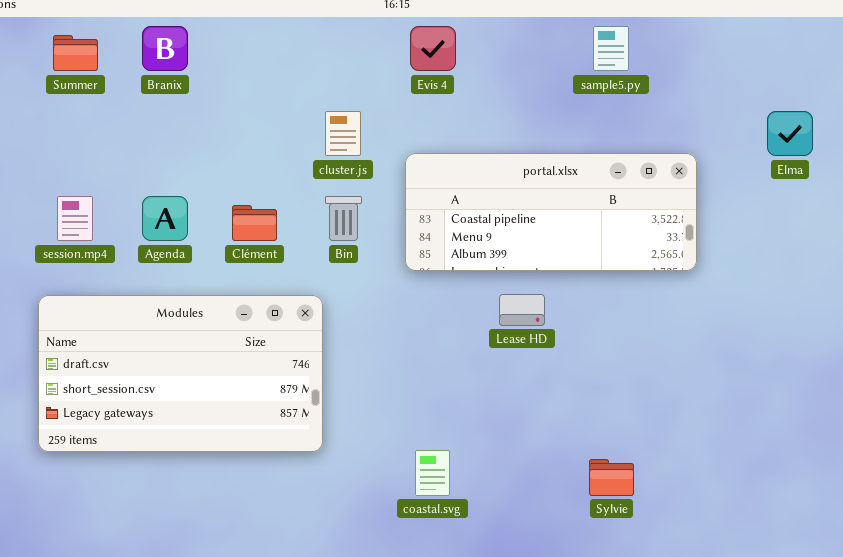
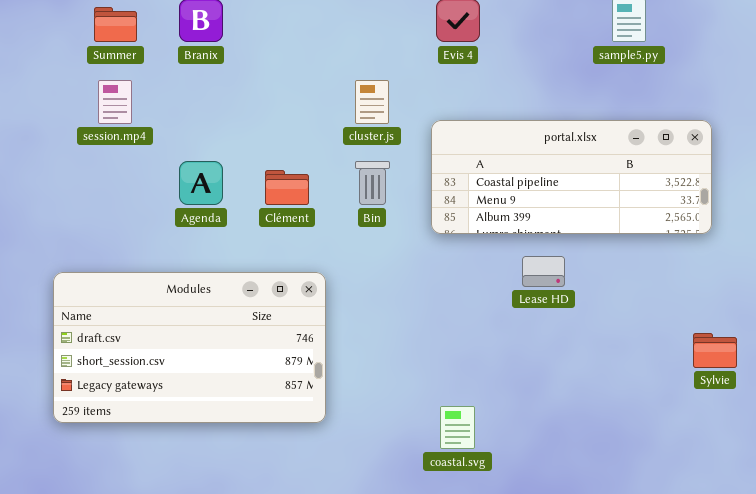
session.mp4: [57,196,93,241] -> [98,80,132,124], moved
Modules: [38,295,323,452] -> [53,272,326,423], moved
Sylvie: [589,459,634,496] -> [693,333,737,368], moved

